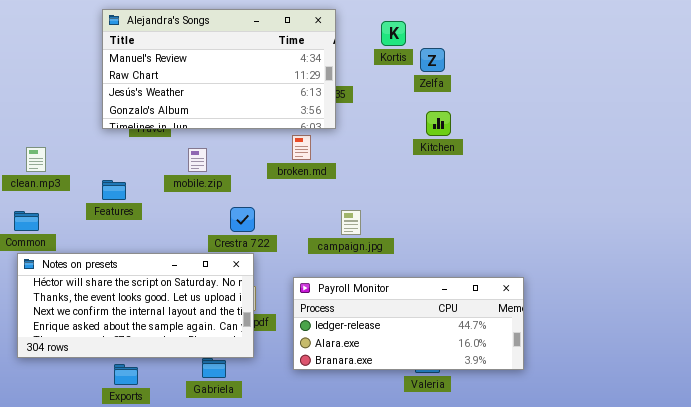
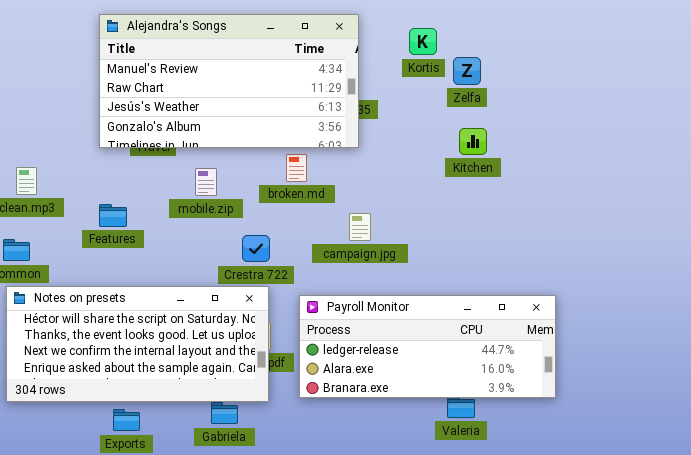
broken.md: [292,135,311,160] -> [286,154,307,182], moved
campaign.jpg: [341,210,361,235] -> [349,213,371,241], moved
Payroll Monitor: [293,277,524,370] -> [299,295,556,398], moved

